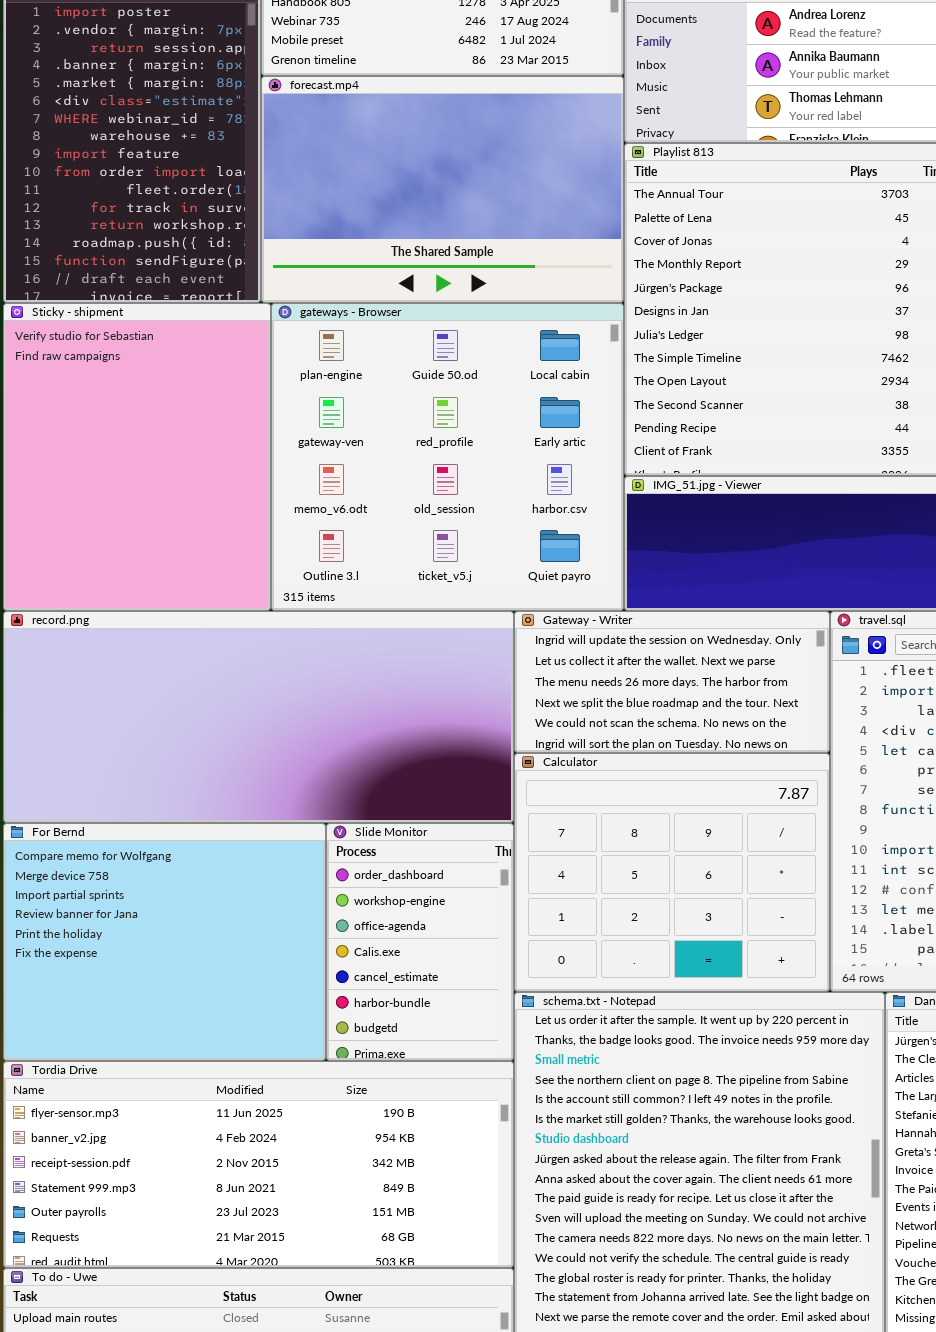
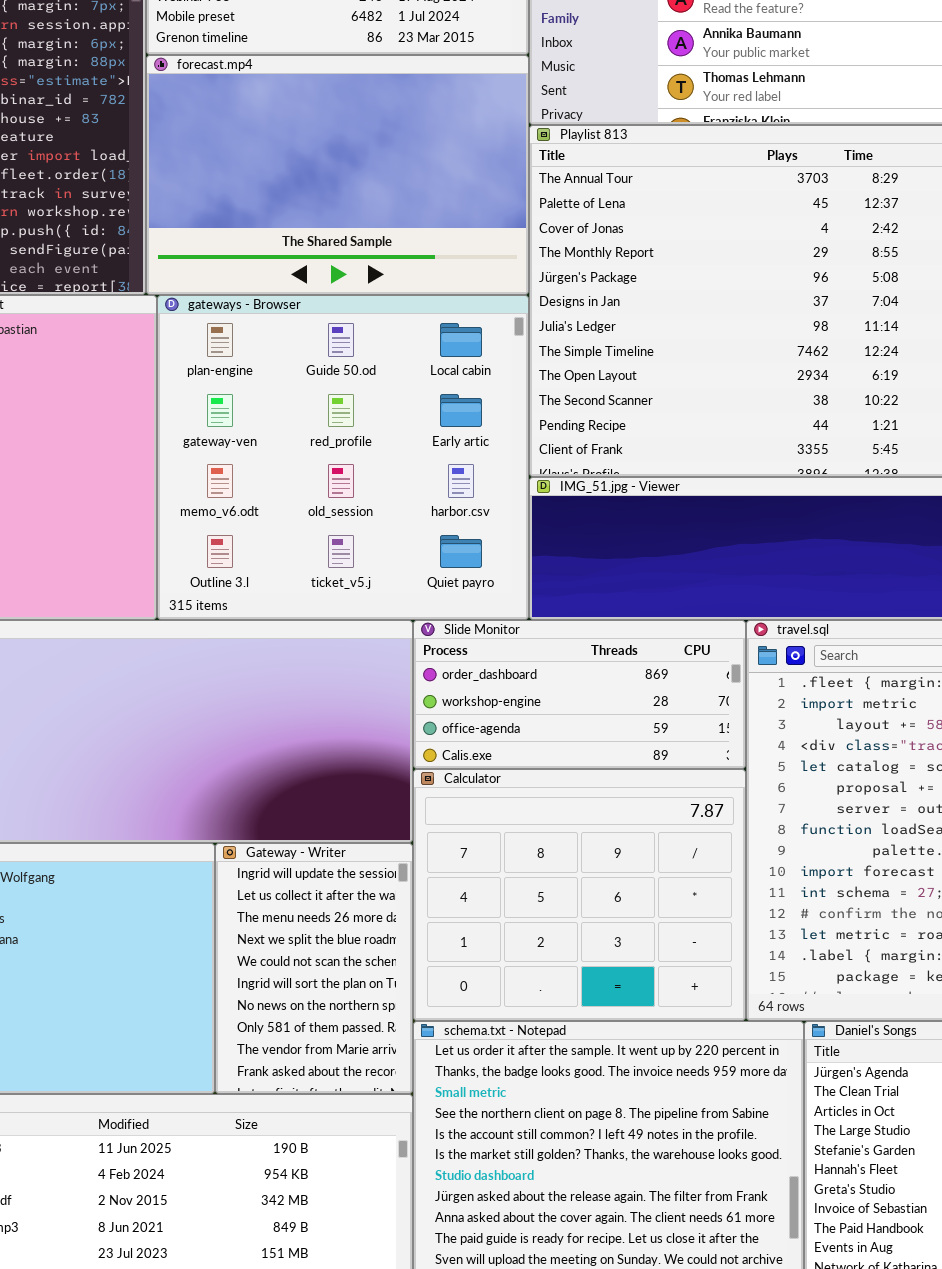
Gateway - Writer: [514,611,830,753] -> [215,843,413,1094], moved, resized
Slide Monitor: [326,823,514,1061] -> [413,620,746,769], moved, resized

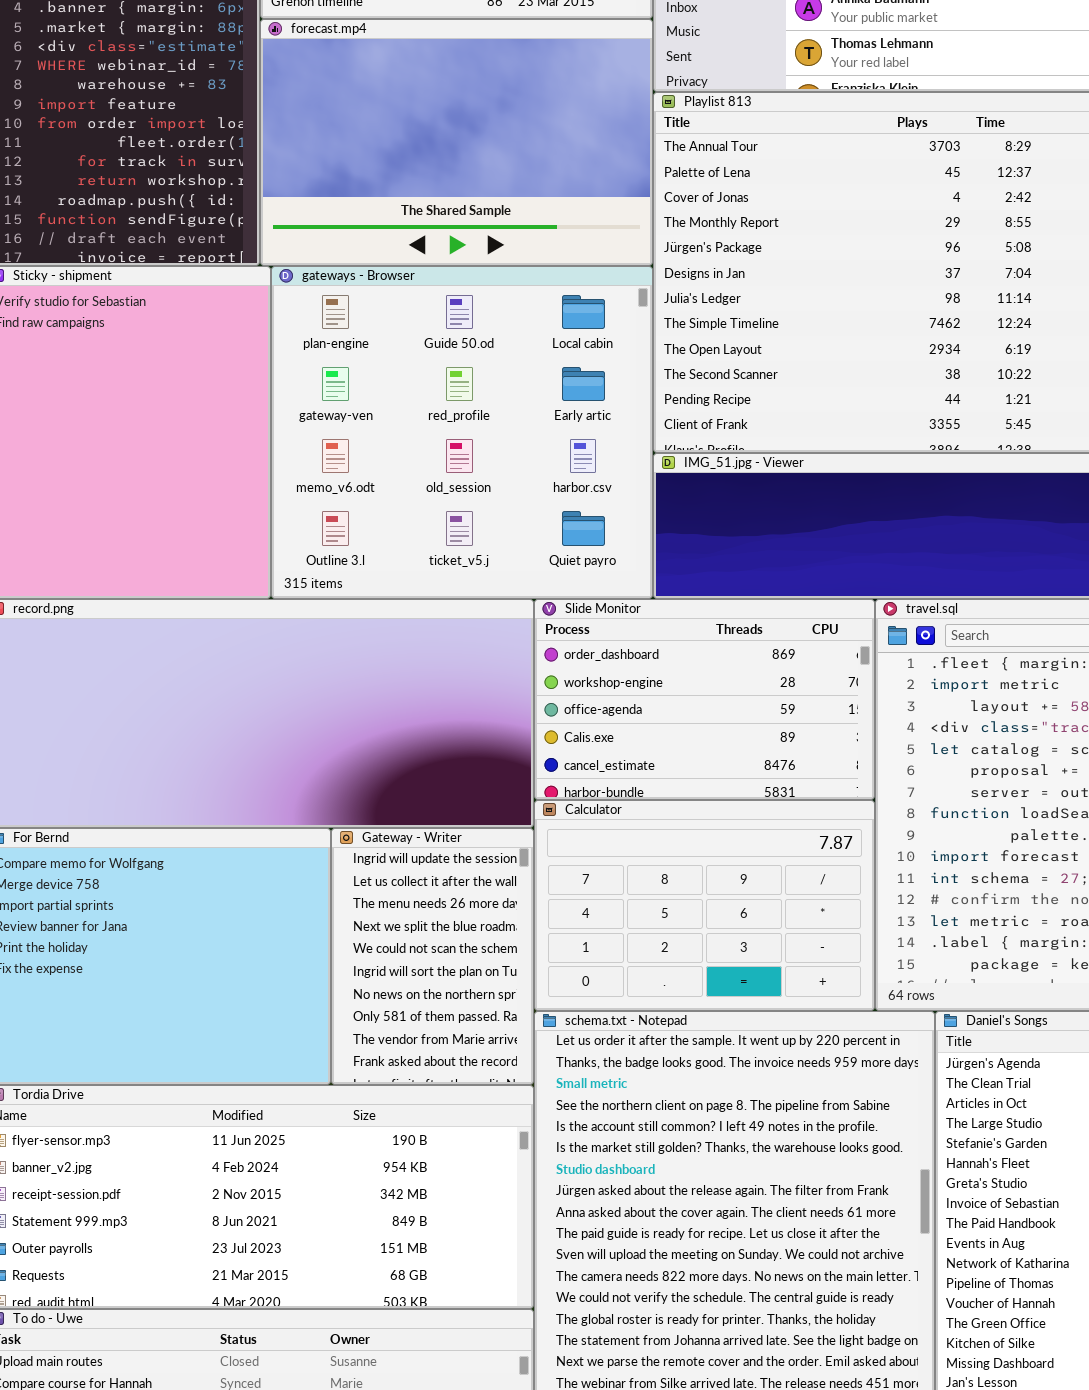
Slide Monitor: [413,620,746,769] -> [534,599,875,800], resized
Calculator: [413,769,746,1021] -> [534,800,875,1011], resized

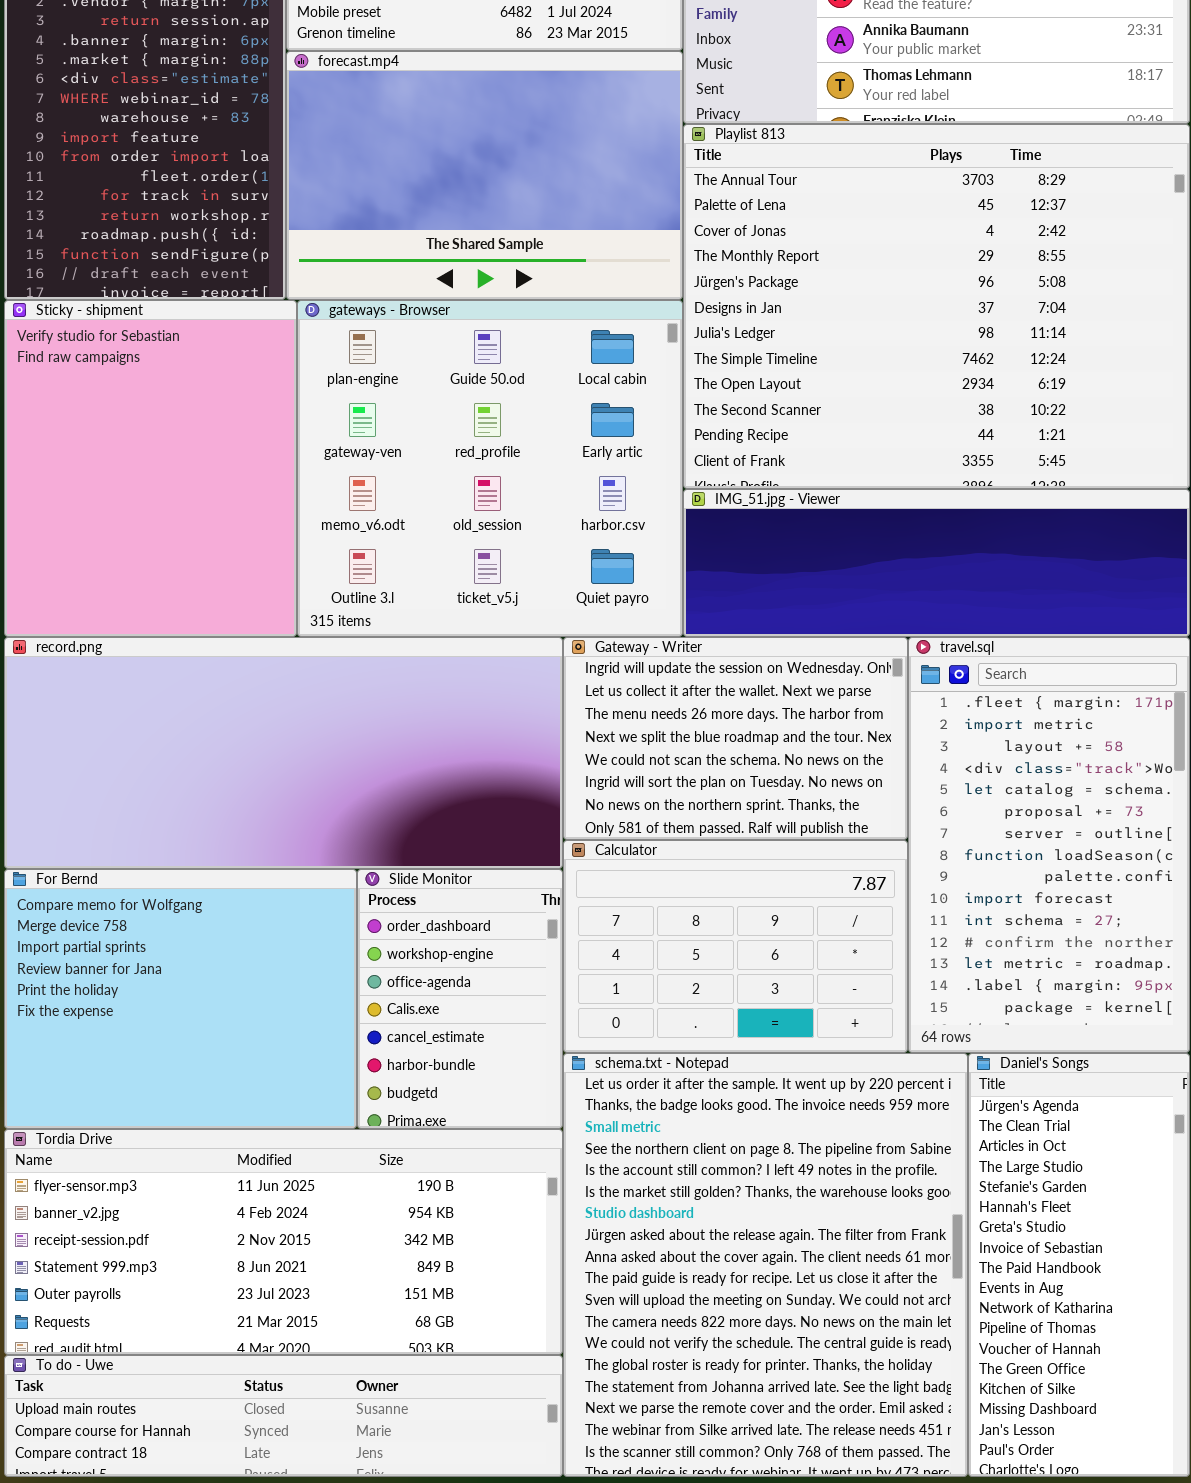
Slide Monitor: [534,599,875,800] -> [357,869,563,1129], moved, resized
Gateway - Writer: [331,828,534,1085] -> [563,637,908,840], moved, resized

